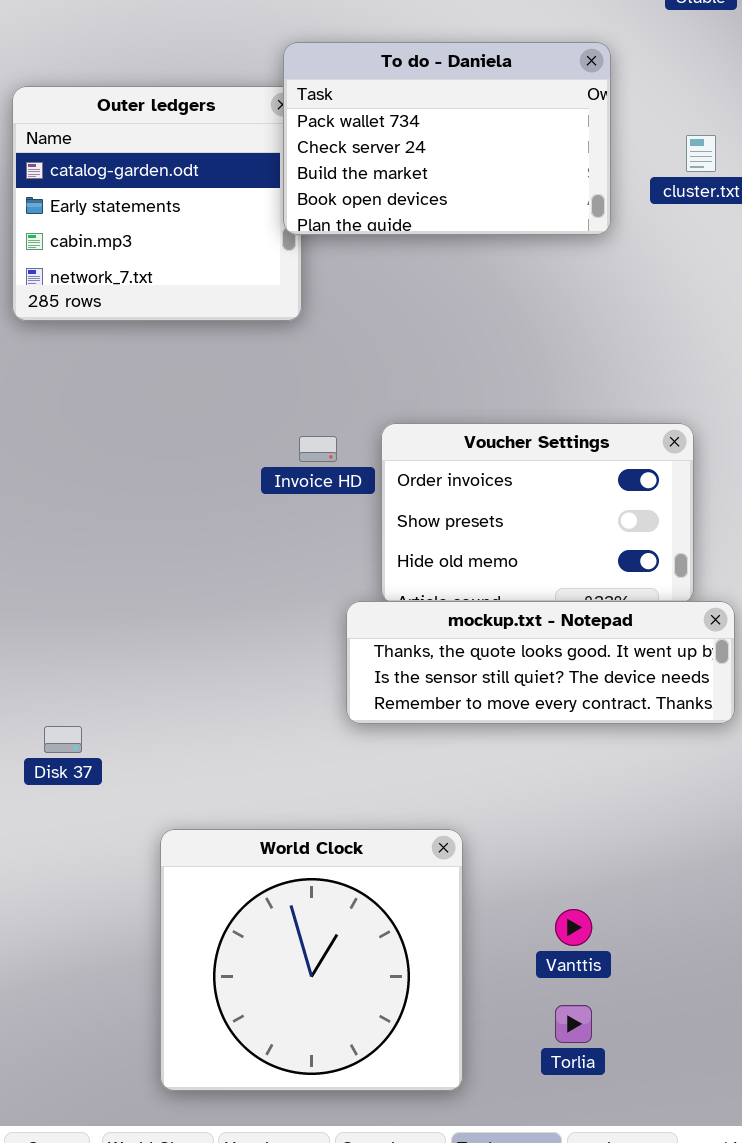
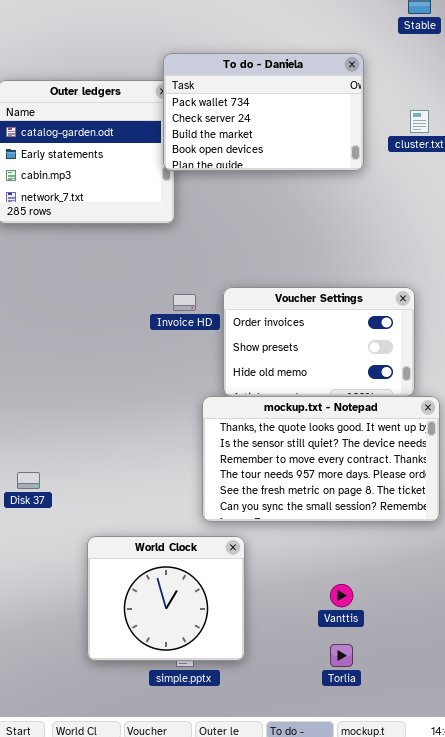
mockup.txt - Notepad: [346,601,735,724] -> [202,396,440,522], resized
World Clock: [160,829,463,1091] -> [87,536,245,661], resized

